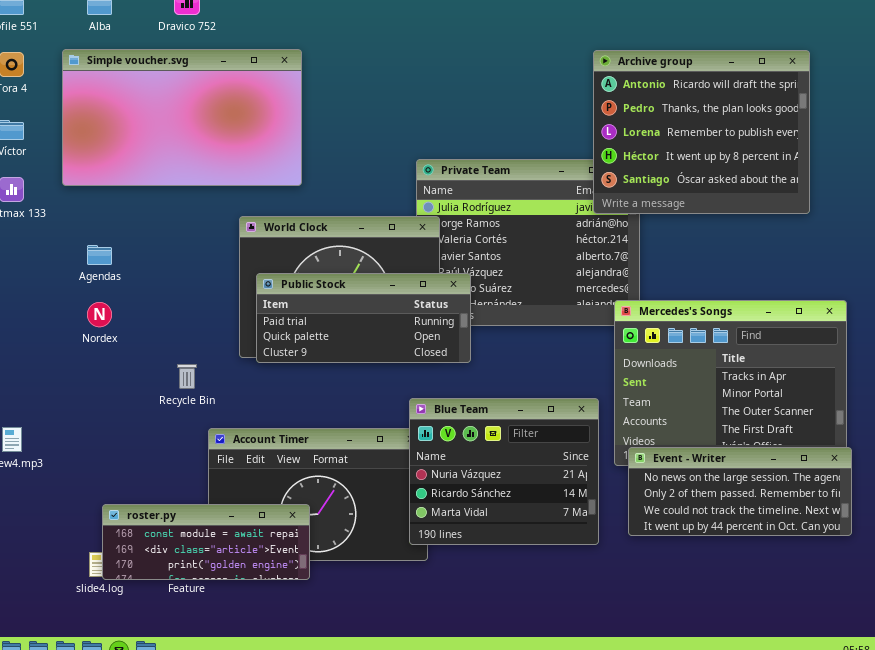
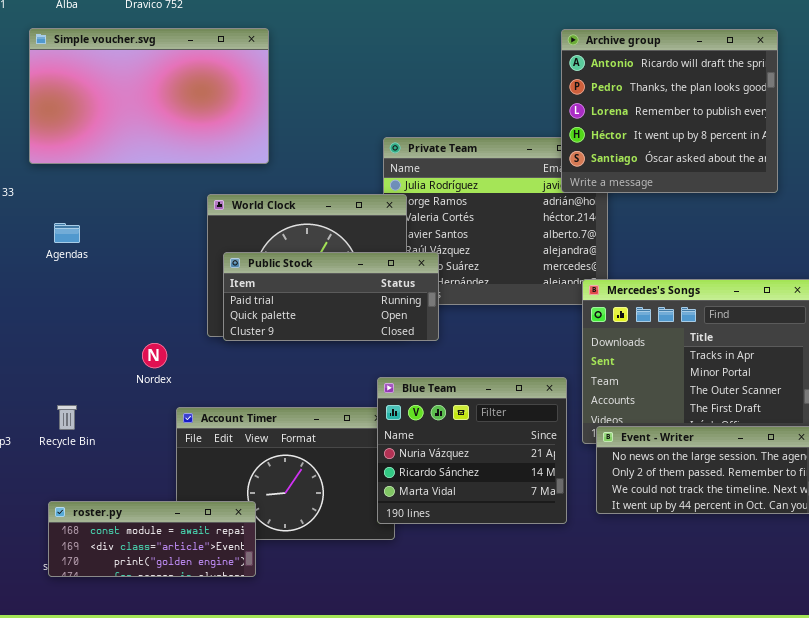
Nordex: [87,302,112,327] -> [142,343,167,368], moved
Recycle Bin: [177,364,197,389] -> [57,405,77,430], moved
roster.py: [102,504,310,580] -> [48,501,256,577], moved

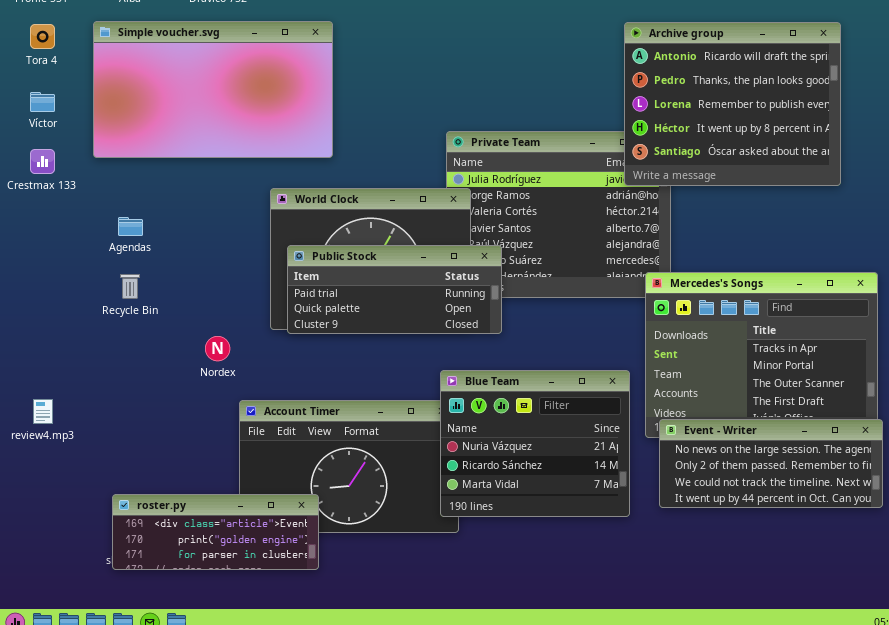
Recycle Bin: [57,405,77,430] -> [120,274,140,299], moved
roster.py: [48,501,256,577] -> [112,494,319,570], scrolled down 1 row

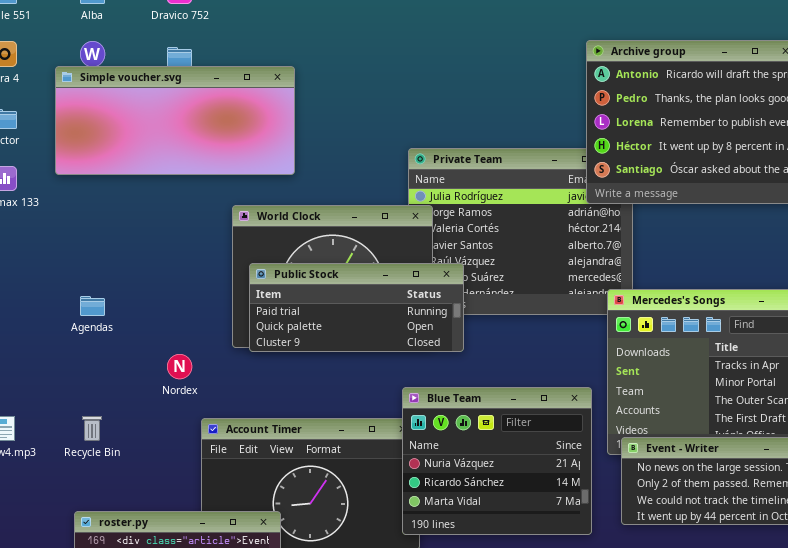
Simple voucher.svg: [93,21,333,158] -> [55,66,295,175], resized
Agendas: [118,217,143,236] -> [80,296,105,316], moved
Recycle Bin: [120,274,140,299] -> [82,416,102,441], moved

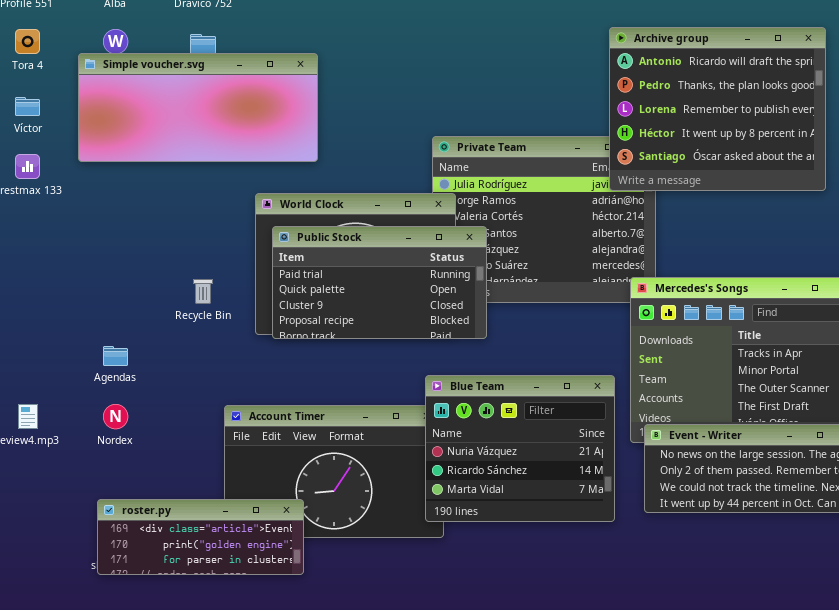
Public Stock: [249,263,464,352] -> [272,226,487,339], resized
Agendas: [80,296,105,316] -> [103,346,128,366], moved
Nordex: [167,354,192,379] -> [103,404,128,429], moved
Recycle Bin: [82,416,102,441] -> [193,279,213,304], moved

